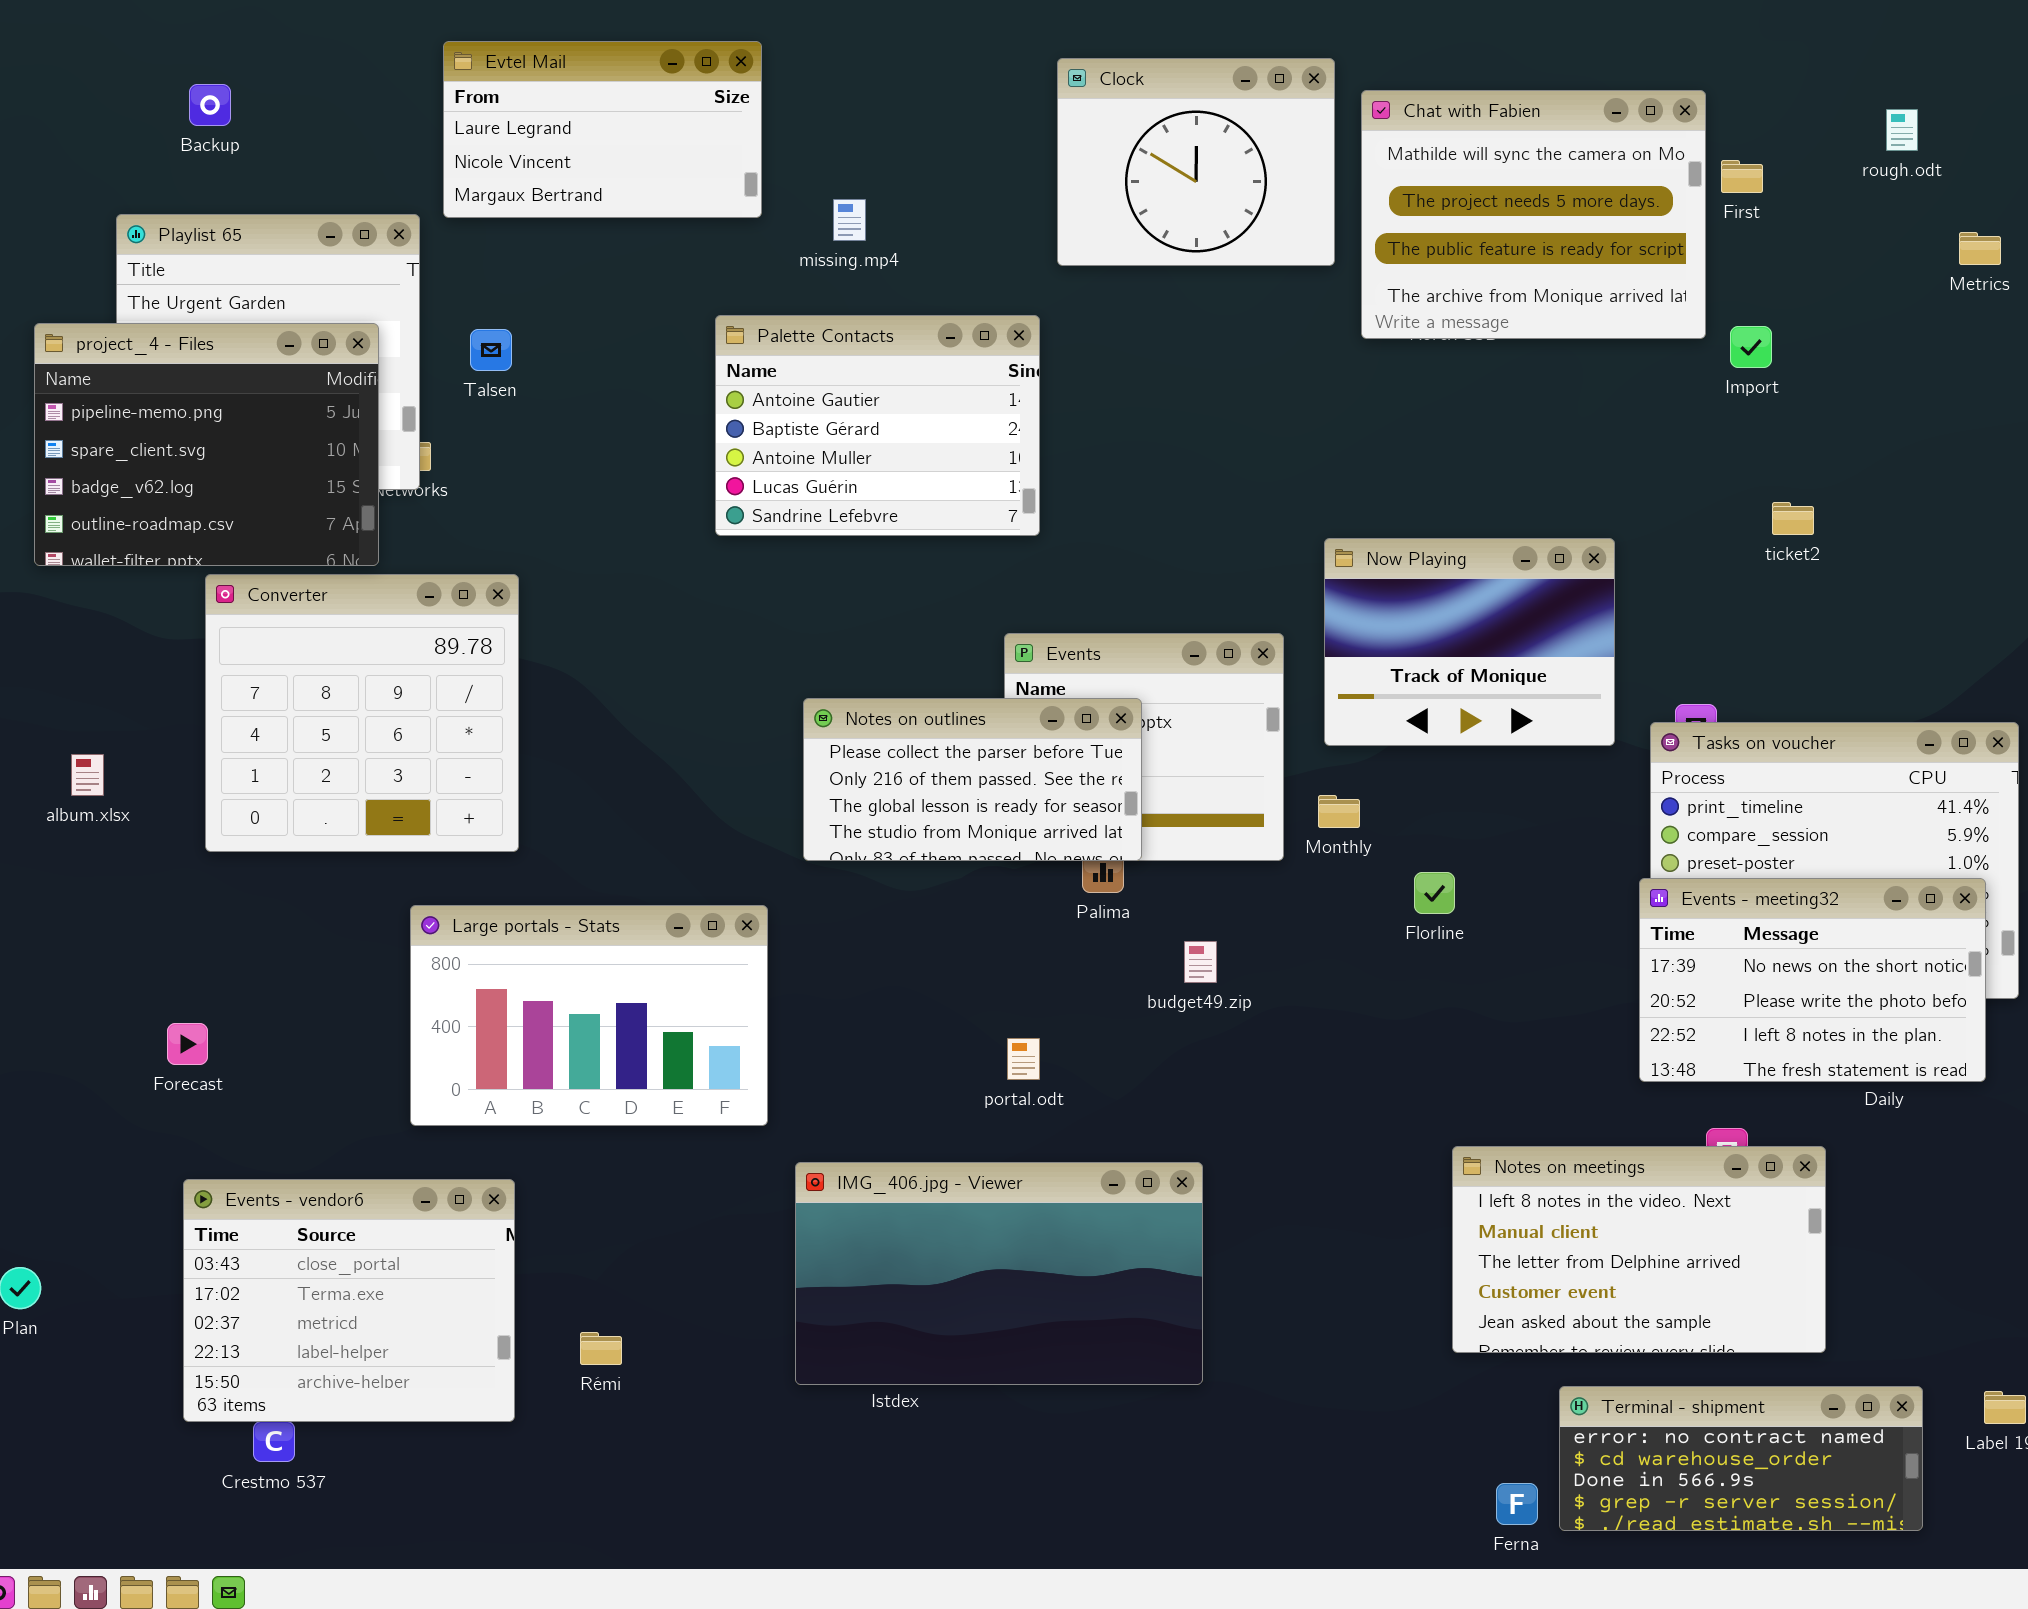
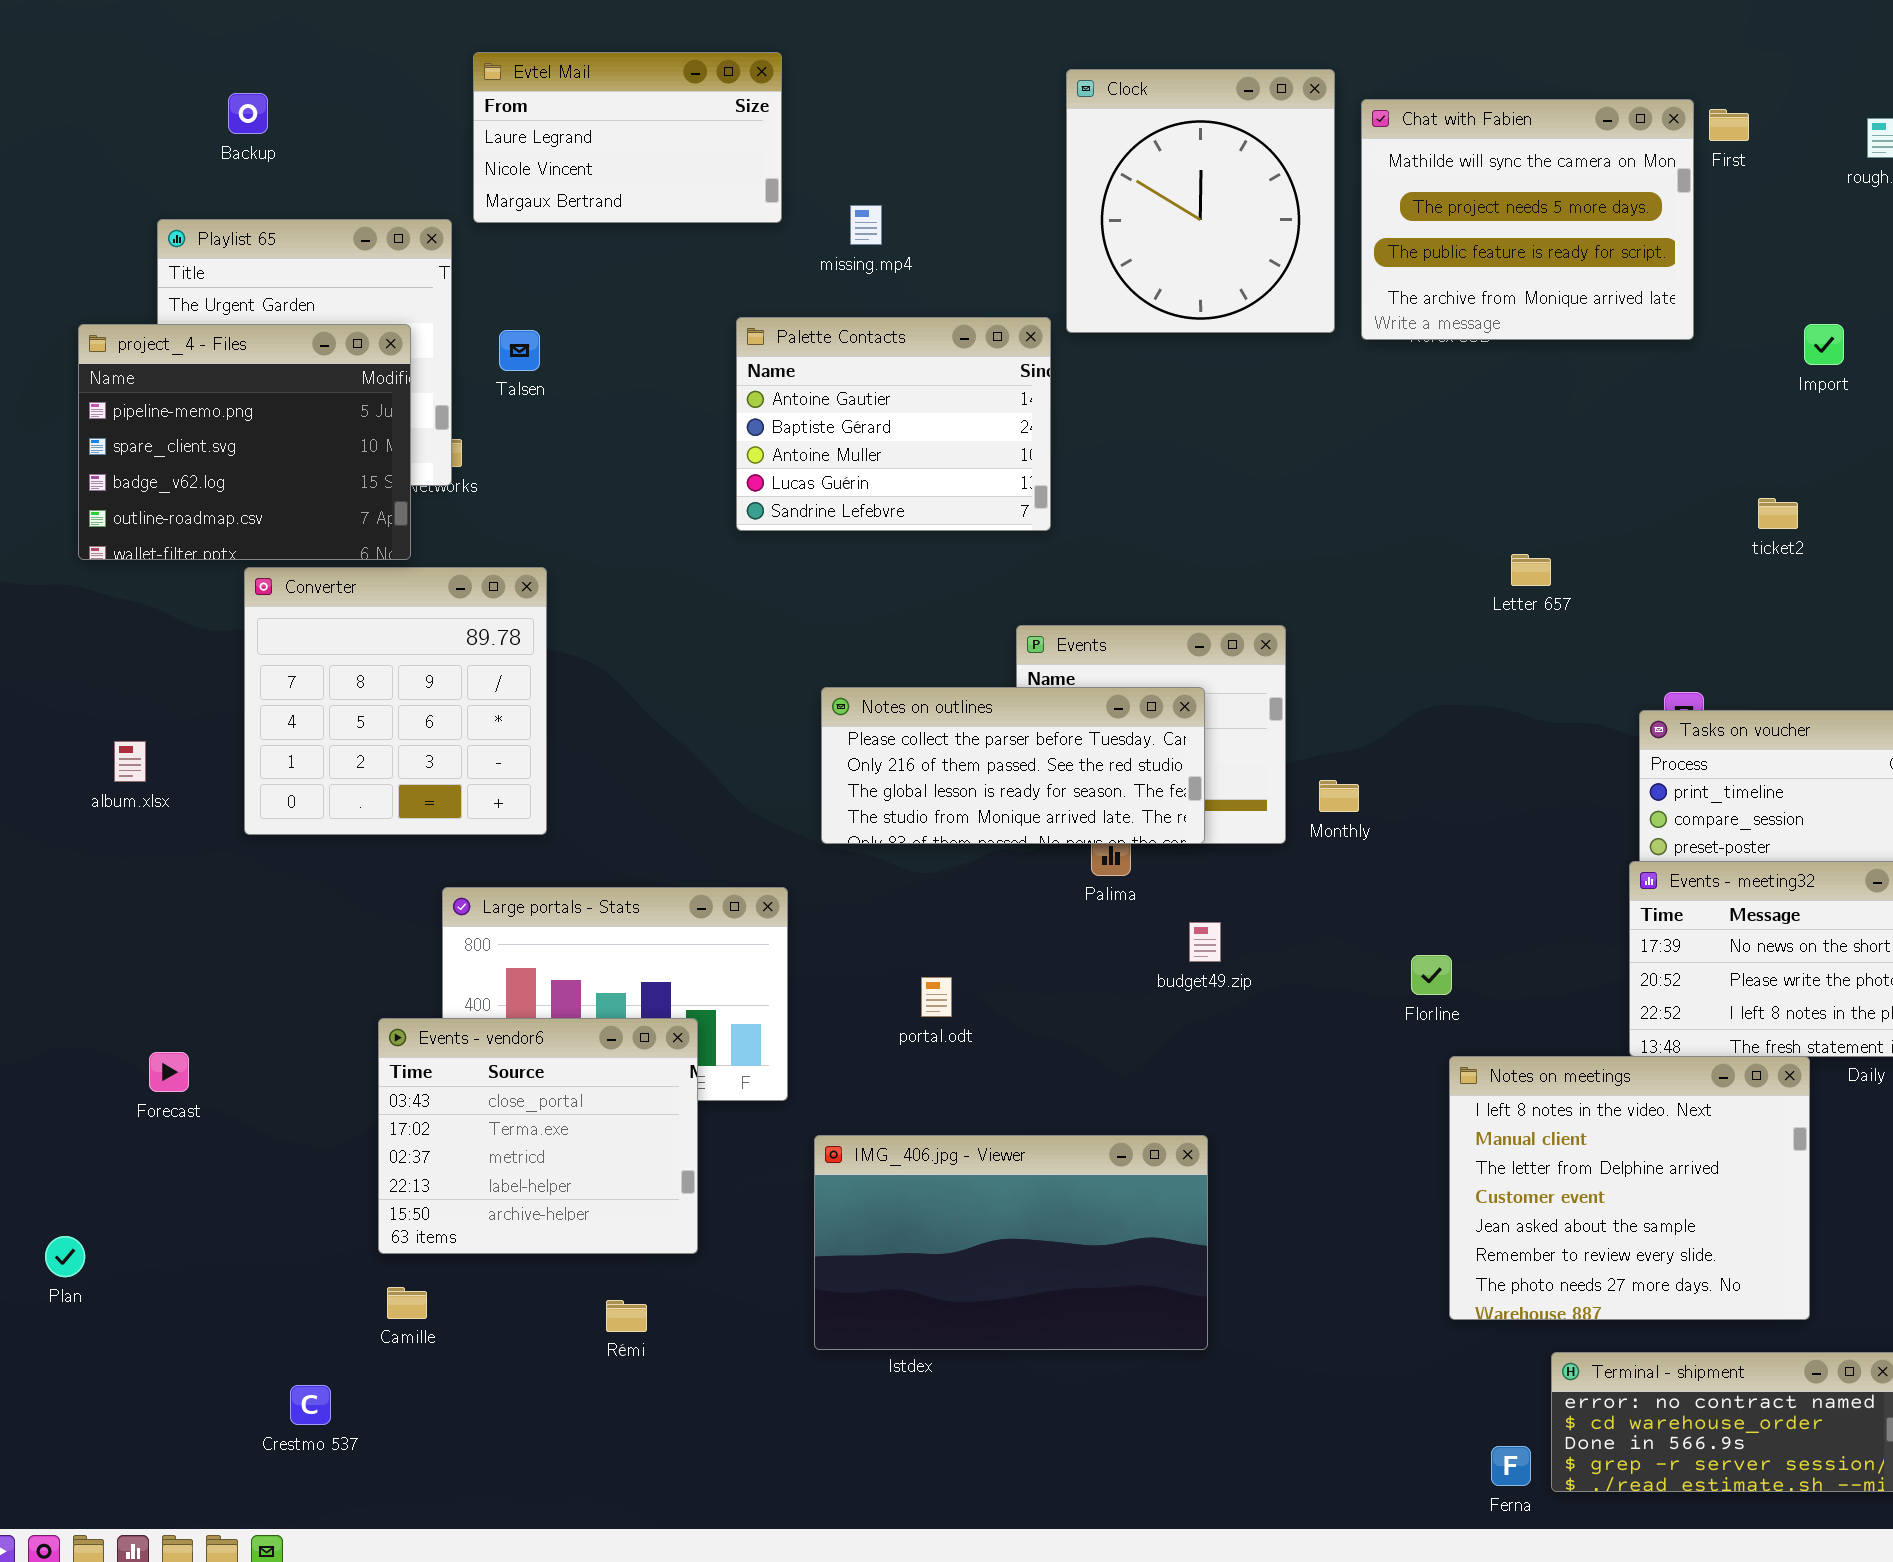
Clock: [1057,58,1335,266] -> [1066,69,1335,333], resized
First: [1721,160,1763,193] -> [1709,109,1749,141], moved
Import: [1730,326,1772,368] -> [1804,324,1844,365], moved
Now Playing: [1324,538,1615,746] -> none, closed
Notes on outlines: [803,698,1142,861] -> [821,687,1205,844], resized
Florline: [1414,872,1455,914] -> [1411,955,1452,995], moved
Forecast: [167,1023,208,1065] -> [149,1052,189,1092], moved
portal.odt: [1007,1038,1040,1080] -> [921,977,952,1017], moved
Notes on meetings: [1452,1146,1826,1353] -> [1449,1056,1810,1320], resized
Events - vendor6: [183,1179,515,1422] -> [378,1018,698,1254], moved

